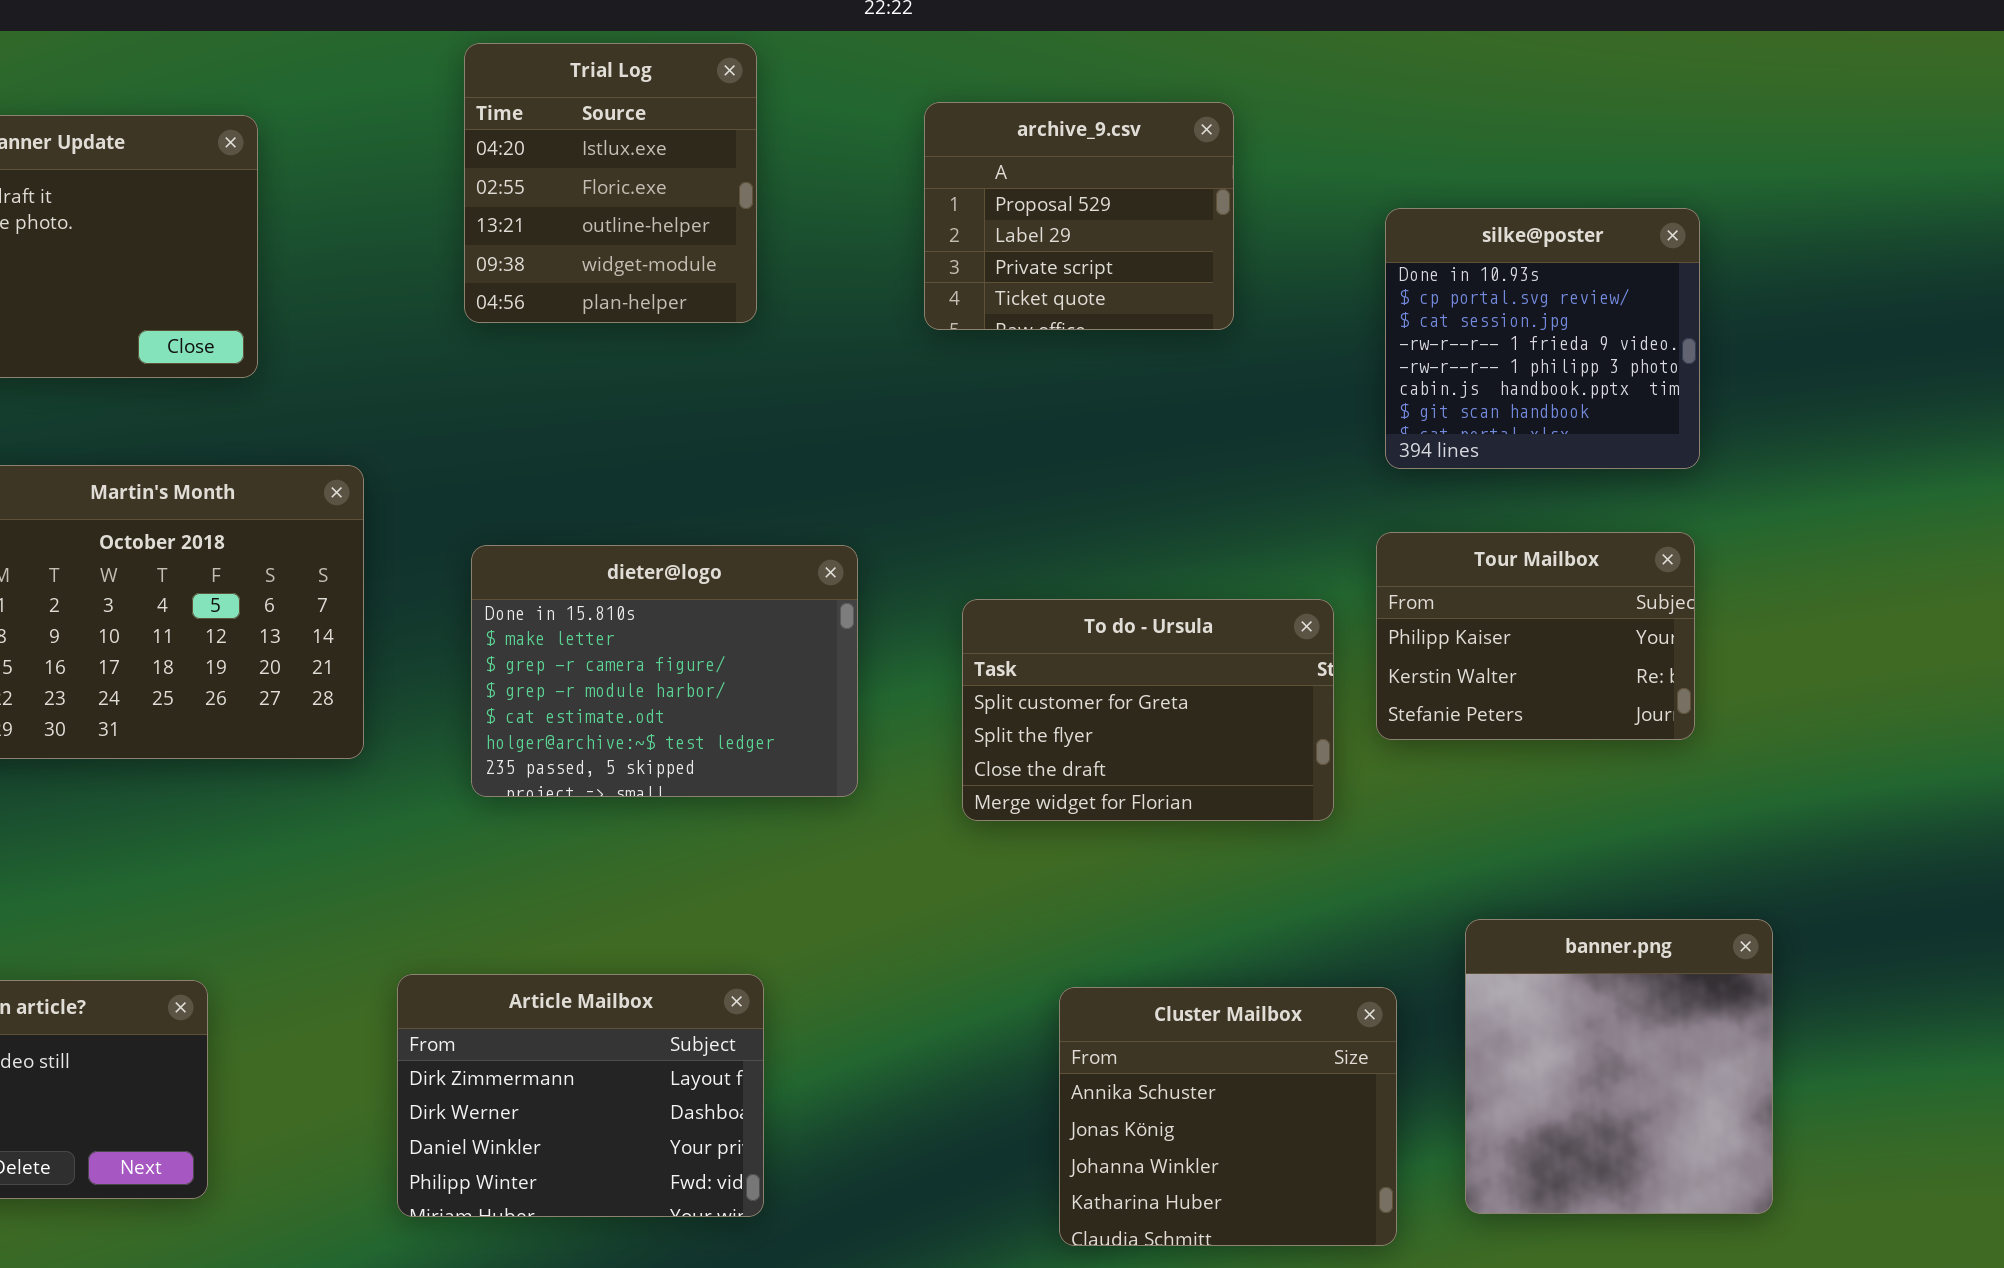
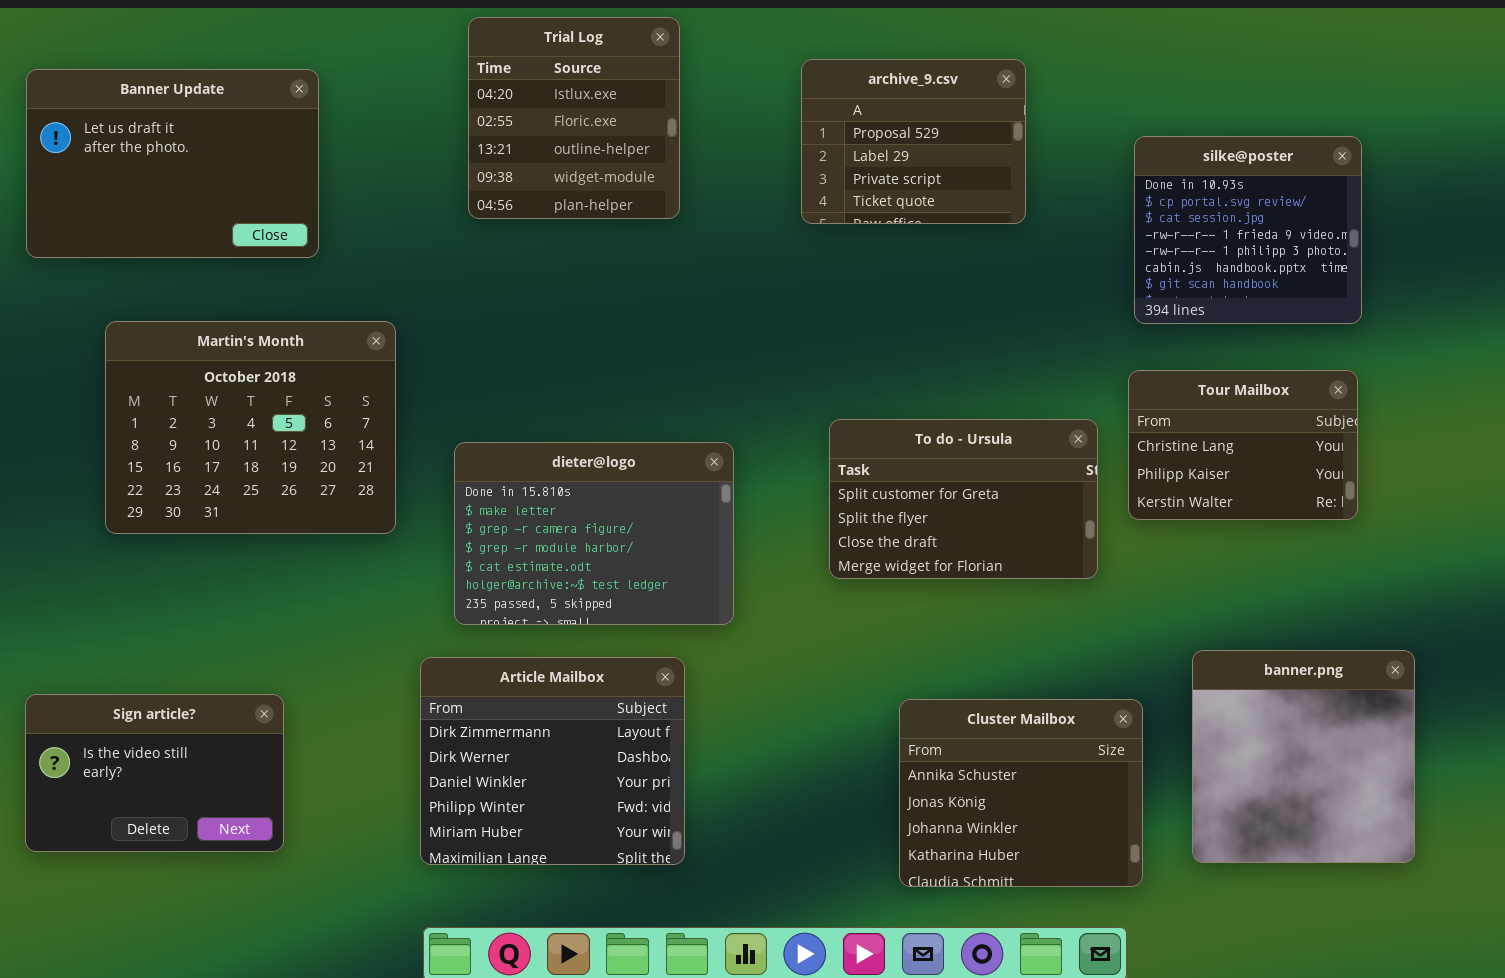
Tour Mailbox: [1376,532,1695,740] -> [1128,370,1358,520], scrolled up 1 row
dieter@logo: [471,545,858,797] -> [454,442,734,625], moved
Article Mailbox: [397,974,764,1217] -> [420,657,685,865], resized

